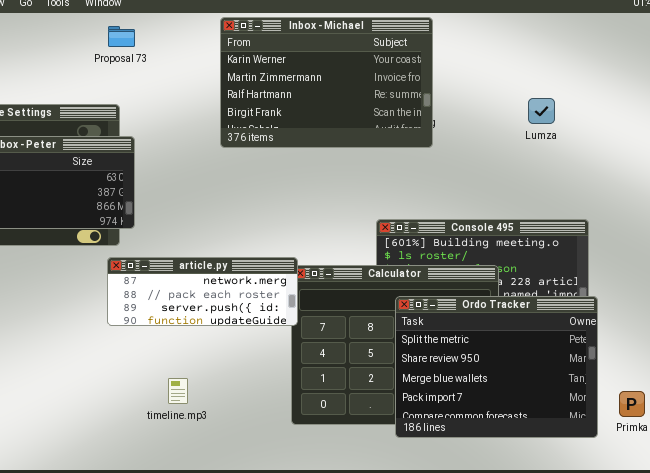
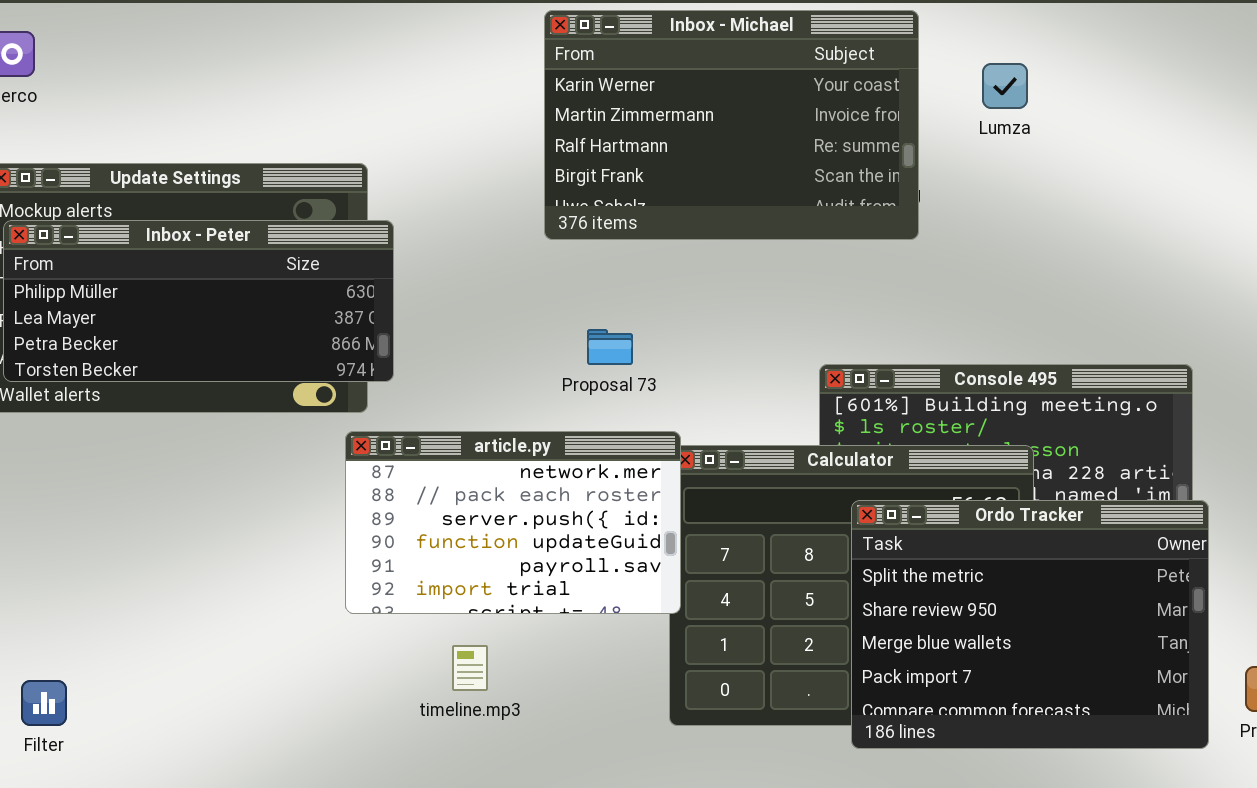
Proposal 73: [108,26,135,47] -> [587,329,633,365], moved
Lumza: [528,98,555,124] -> [982,63,1028,109], moved
article.py: [107,257,298,326] -> [345,431,681,614], resized

